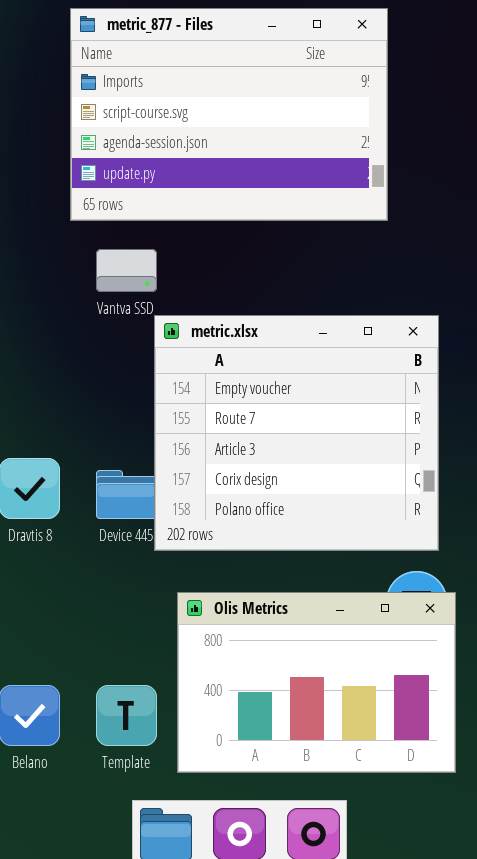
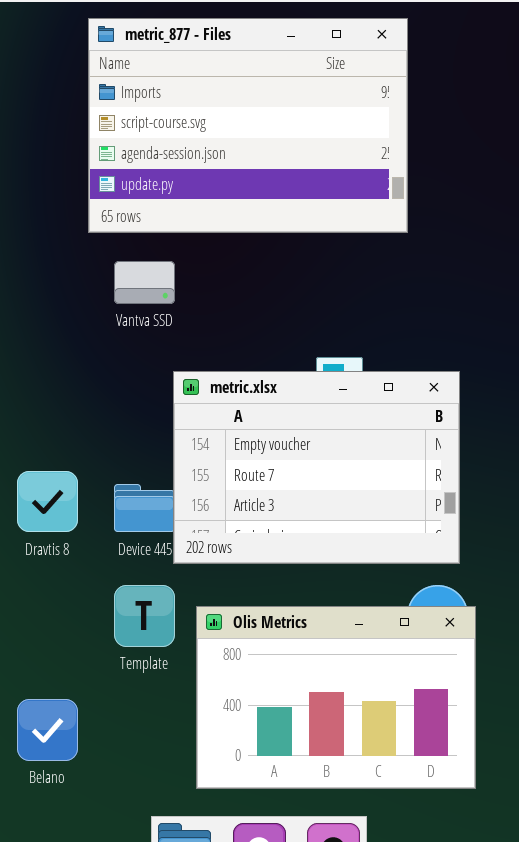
metric.xlsx: [154,315,439,551] -> [173,371,460,564], resized
Template: [96,685,157,746] -> [114,585,175,647], moved

